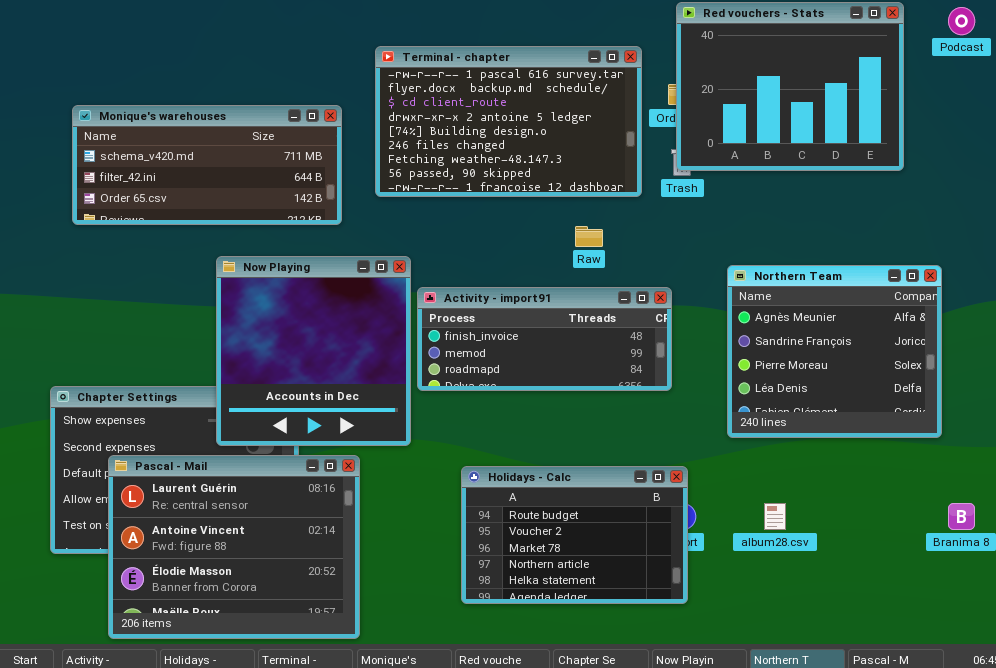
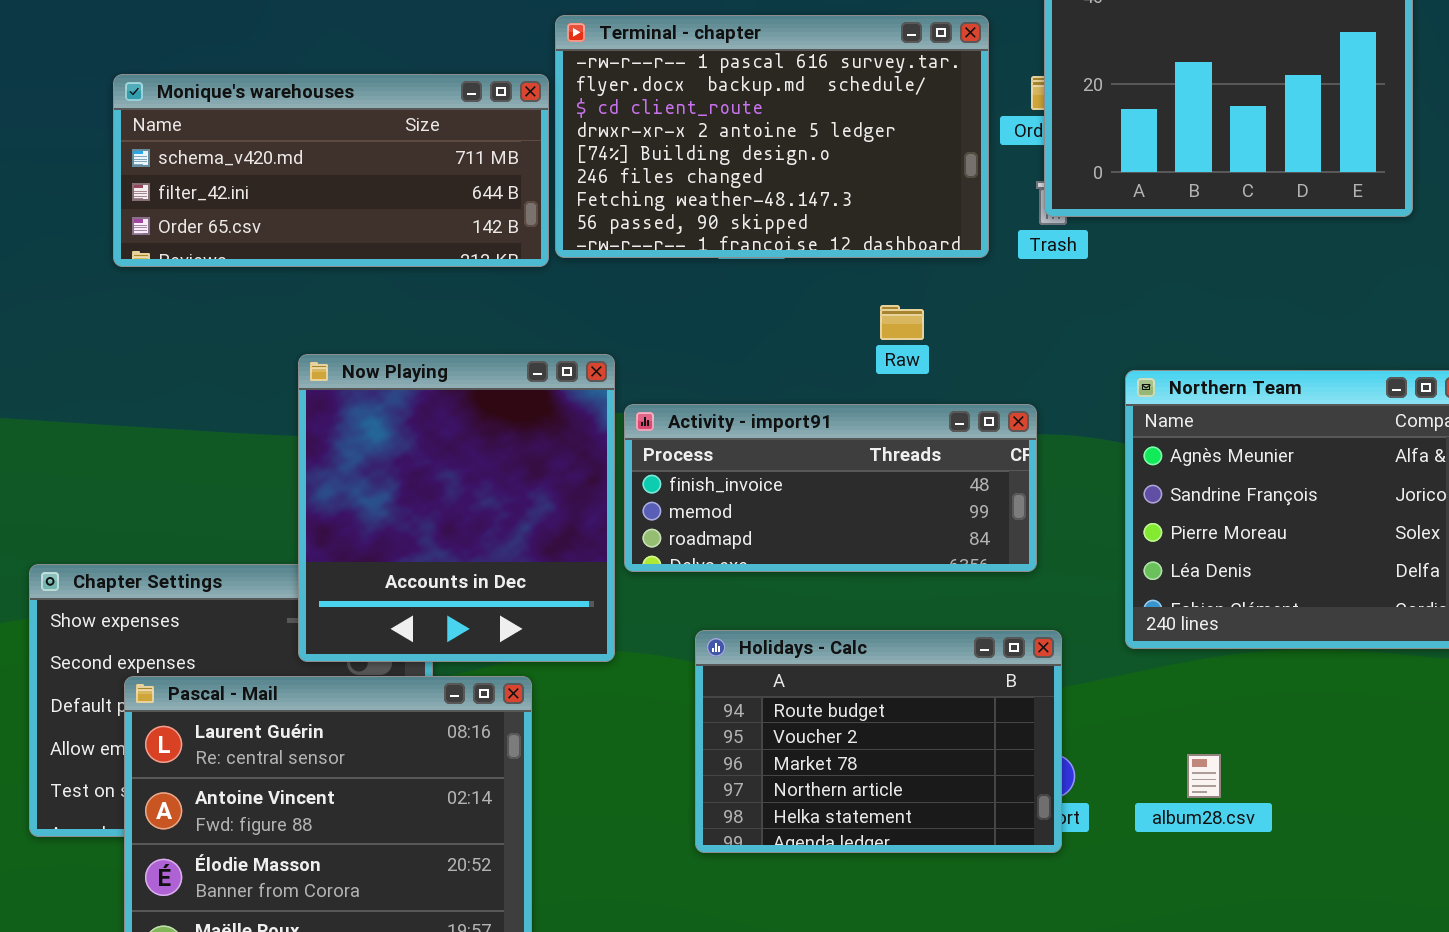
Monique's warehouses: [72,105,342,225] -> [113,74,549,267], moved
Holidays - Calc: [461,466,688,604] -> [695,630,1062,853], moved

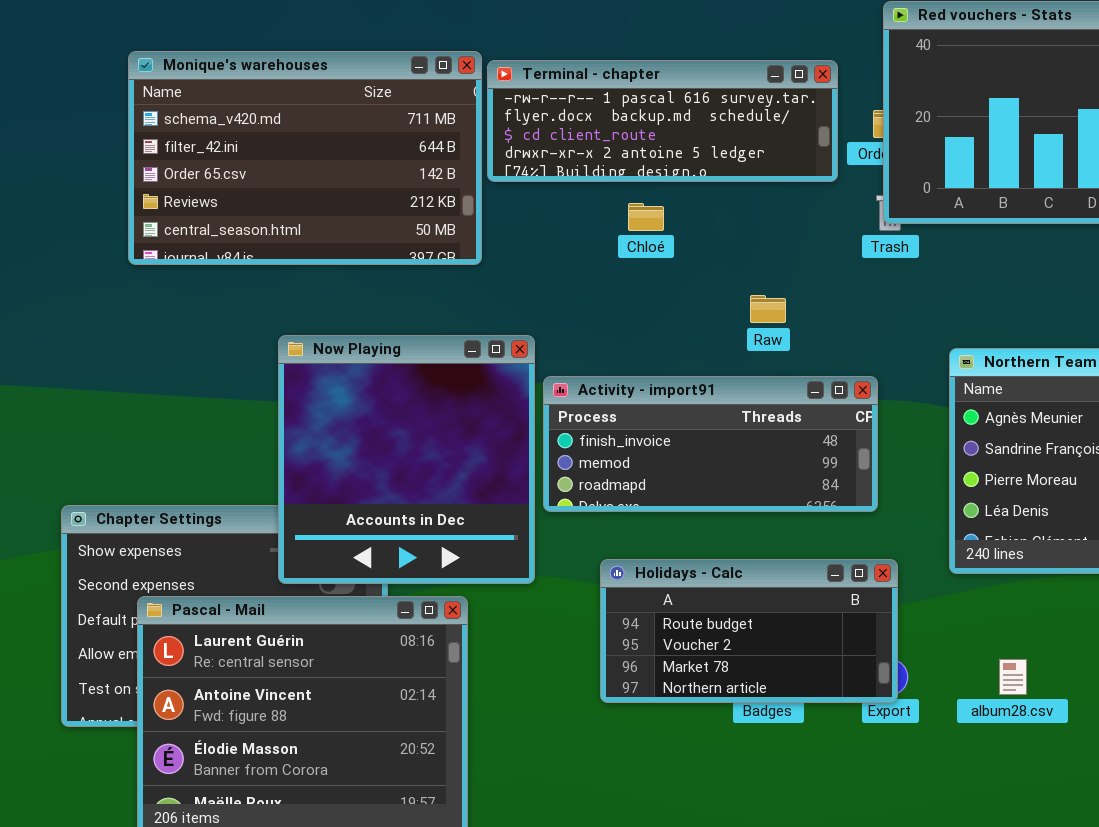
Terminal - chapter: [555,15,989,258] -> [487,60,838,182], resized
Monique's warehouses: [113,74,549,267] -> [128,51,482,265], resized
Holidays - Calc: [695,630,1062,853] -> [600,559,898,703], resized

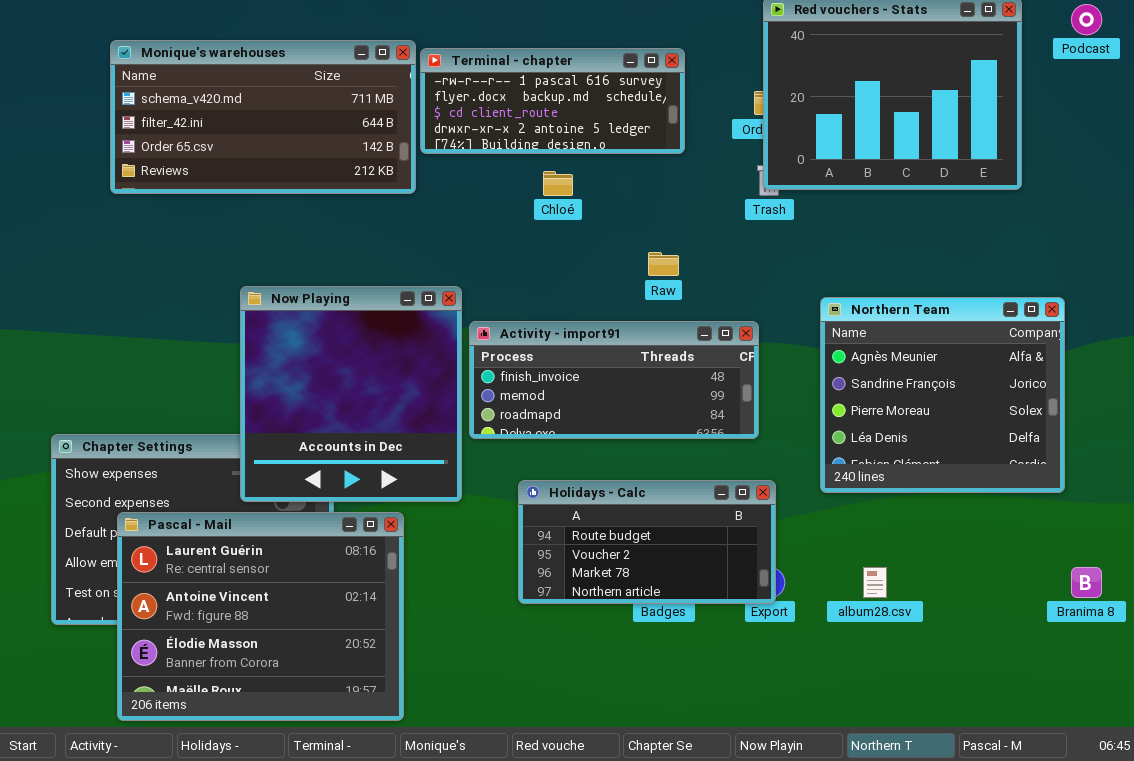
Monique's warehouses: [128,51,482,265] -> [110,40,416,194], resized
Terminal - chapter: [487,60,838,182] -> [420,48,685,154], resized

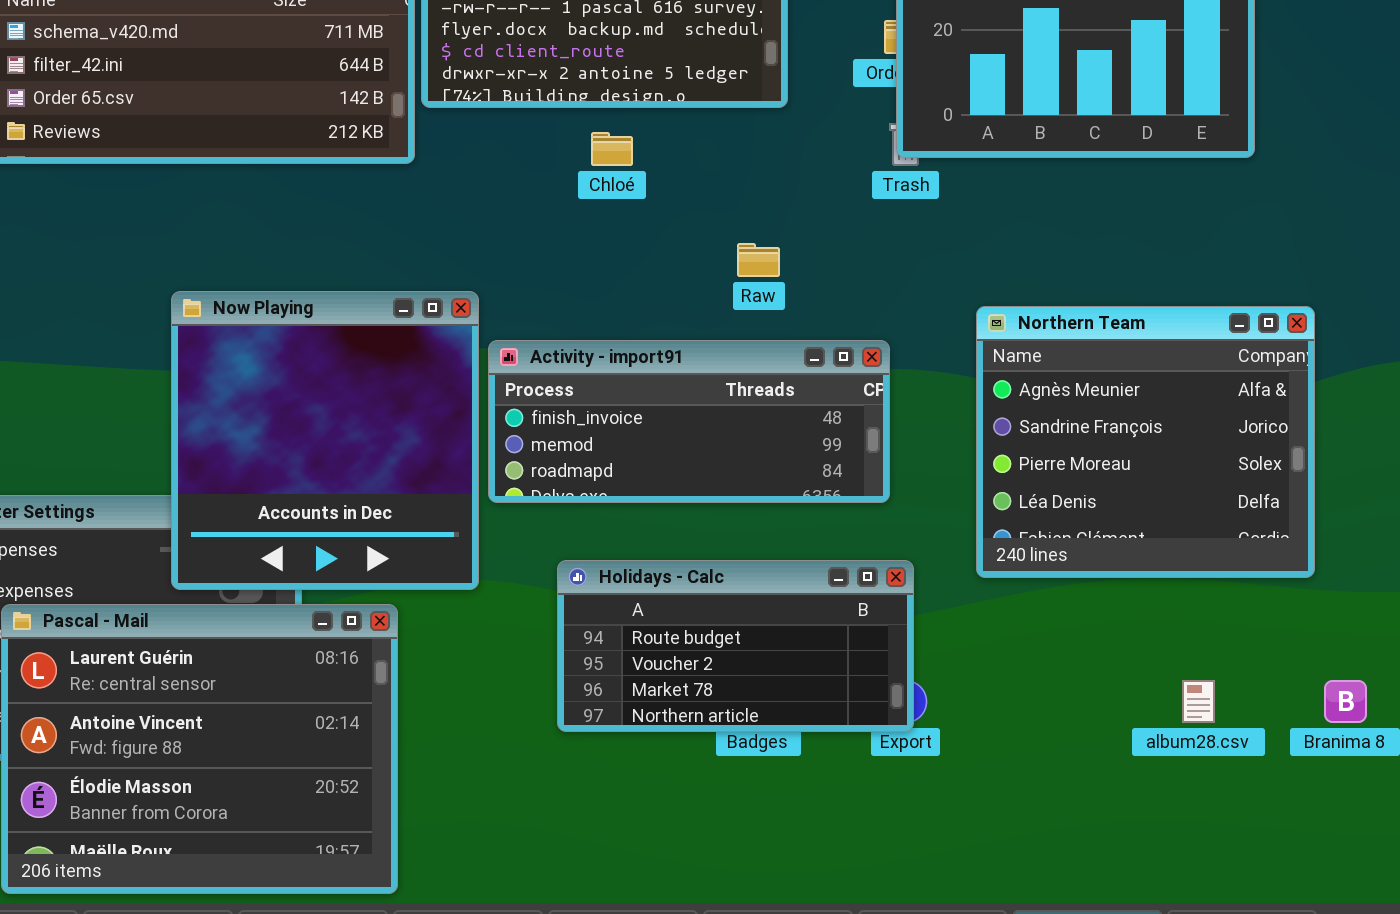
album28.csv: [863,567,887,598] -> [1182,680,1215,723], moved

